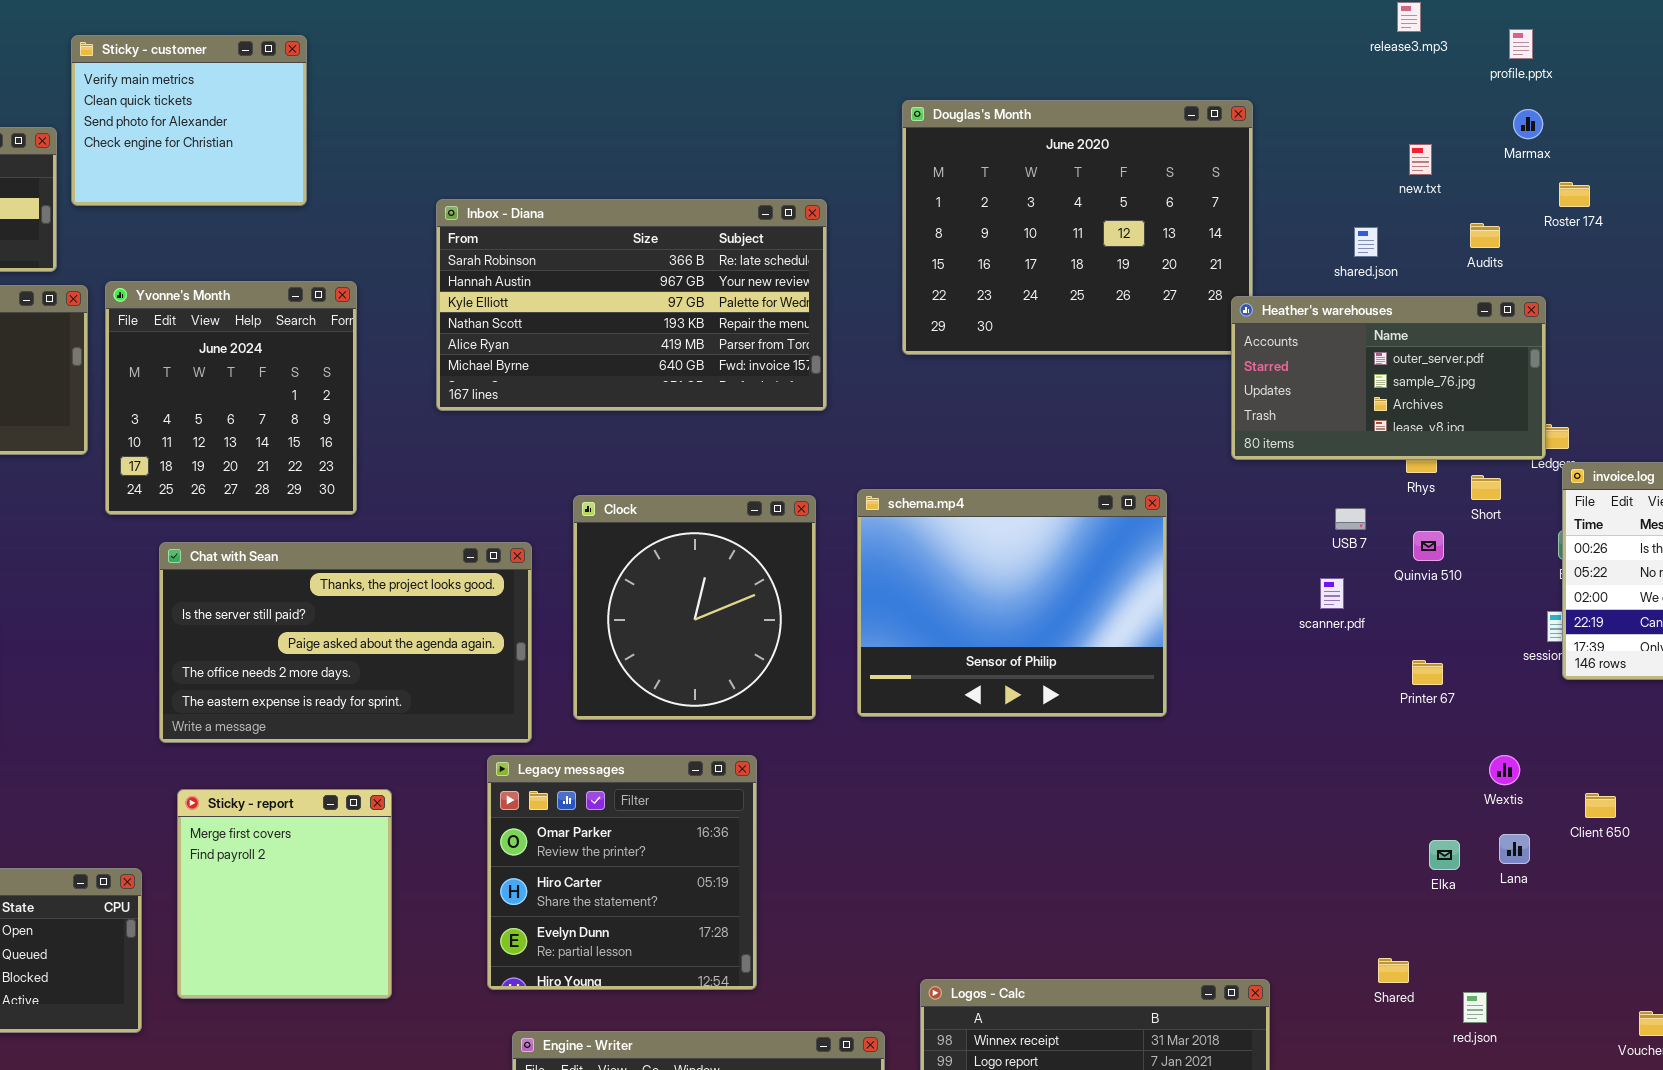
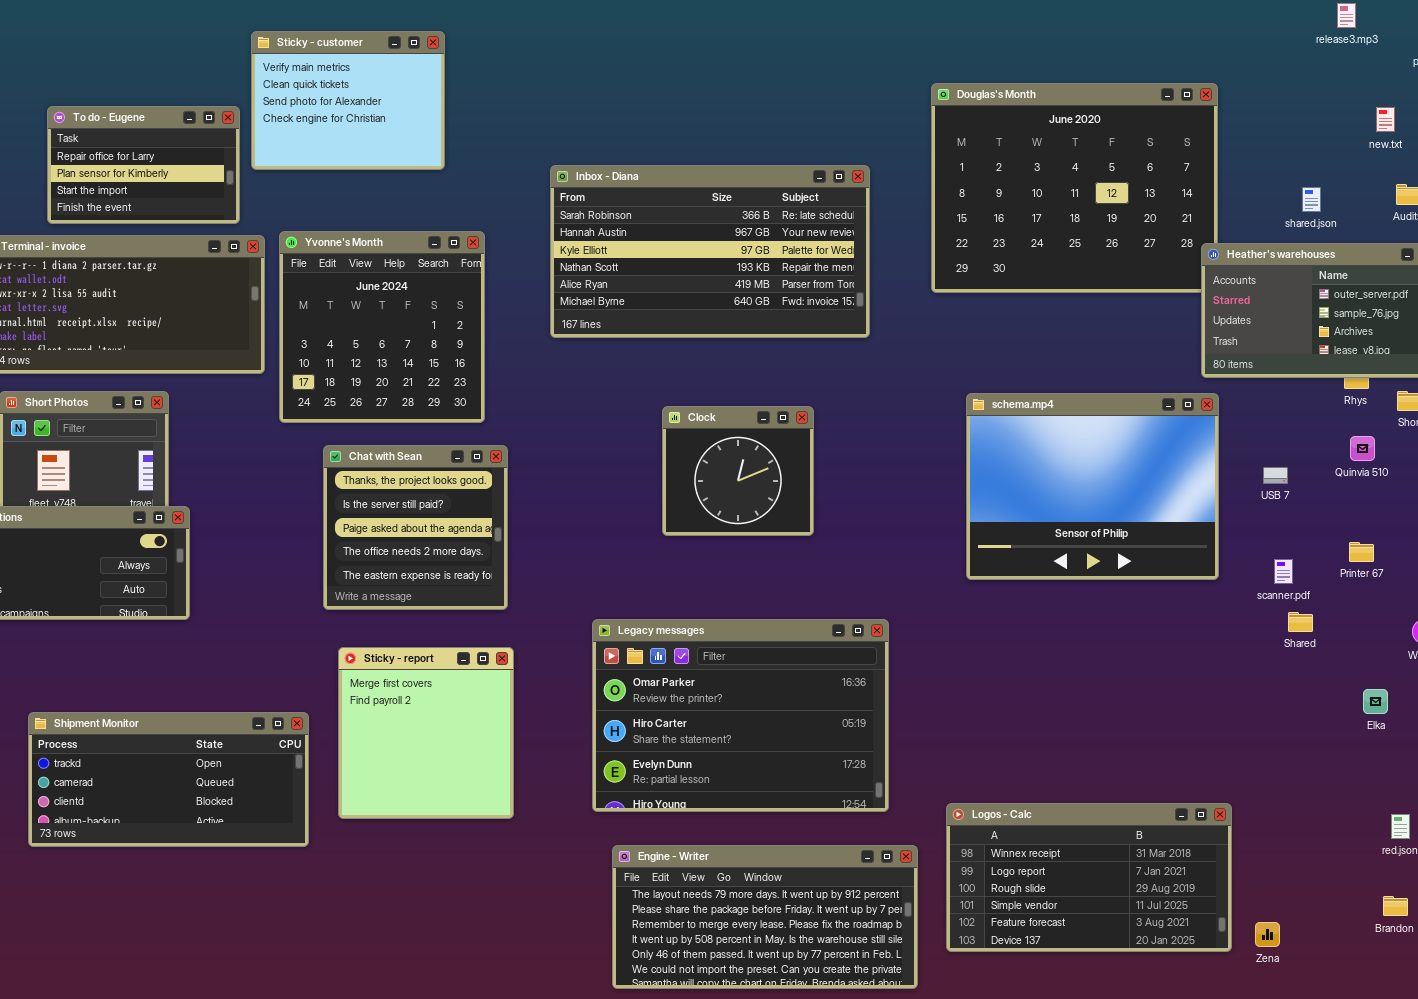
new.txt: [1409,144,1432,175] -> [1376,107,1395,132], moved
schema.mp4: [857,489,1167,717] -> [966,393,1219,580], moved
Clock: [573,495,816,720] -> [662,406,814,536], resized
USB 7: [1335,508,1366,530] -> [1263,467,1288,484], moved
Chat with Sean: [159,542,532,743] -> [323,445,508,610], resized
scanner.pdf: [1320,578,1344,609] -> [1274,559,1293,584], moved
Legacy messages: [487,755,757,990] -> [592,619,889,812], resized
Shared: [1378,958,1409,983] -> [1288,612,1313,632], moved

